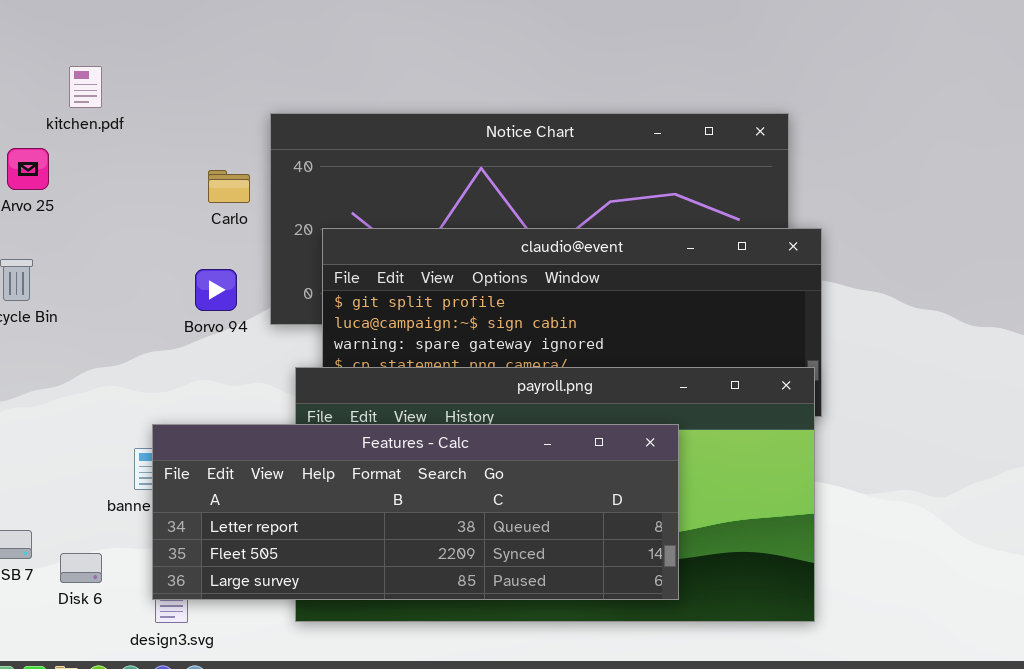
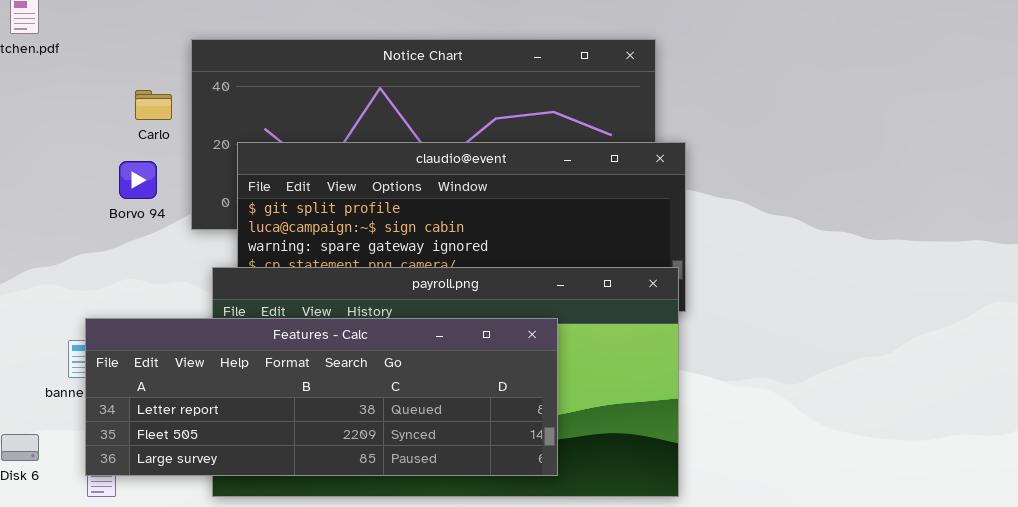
Borvo 94: [195,269,237,311] -> [119,161,157,199], moved

